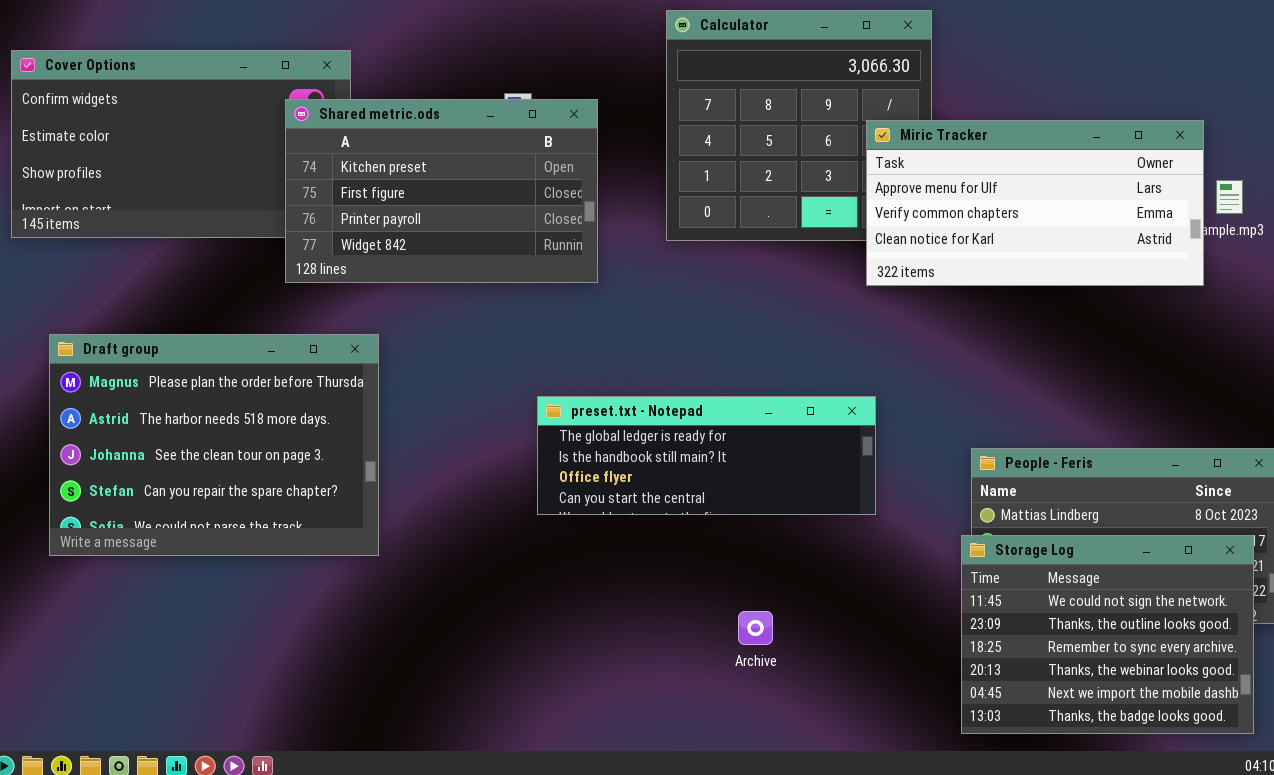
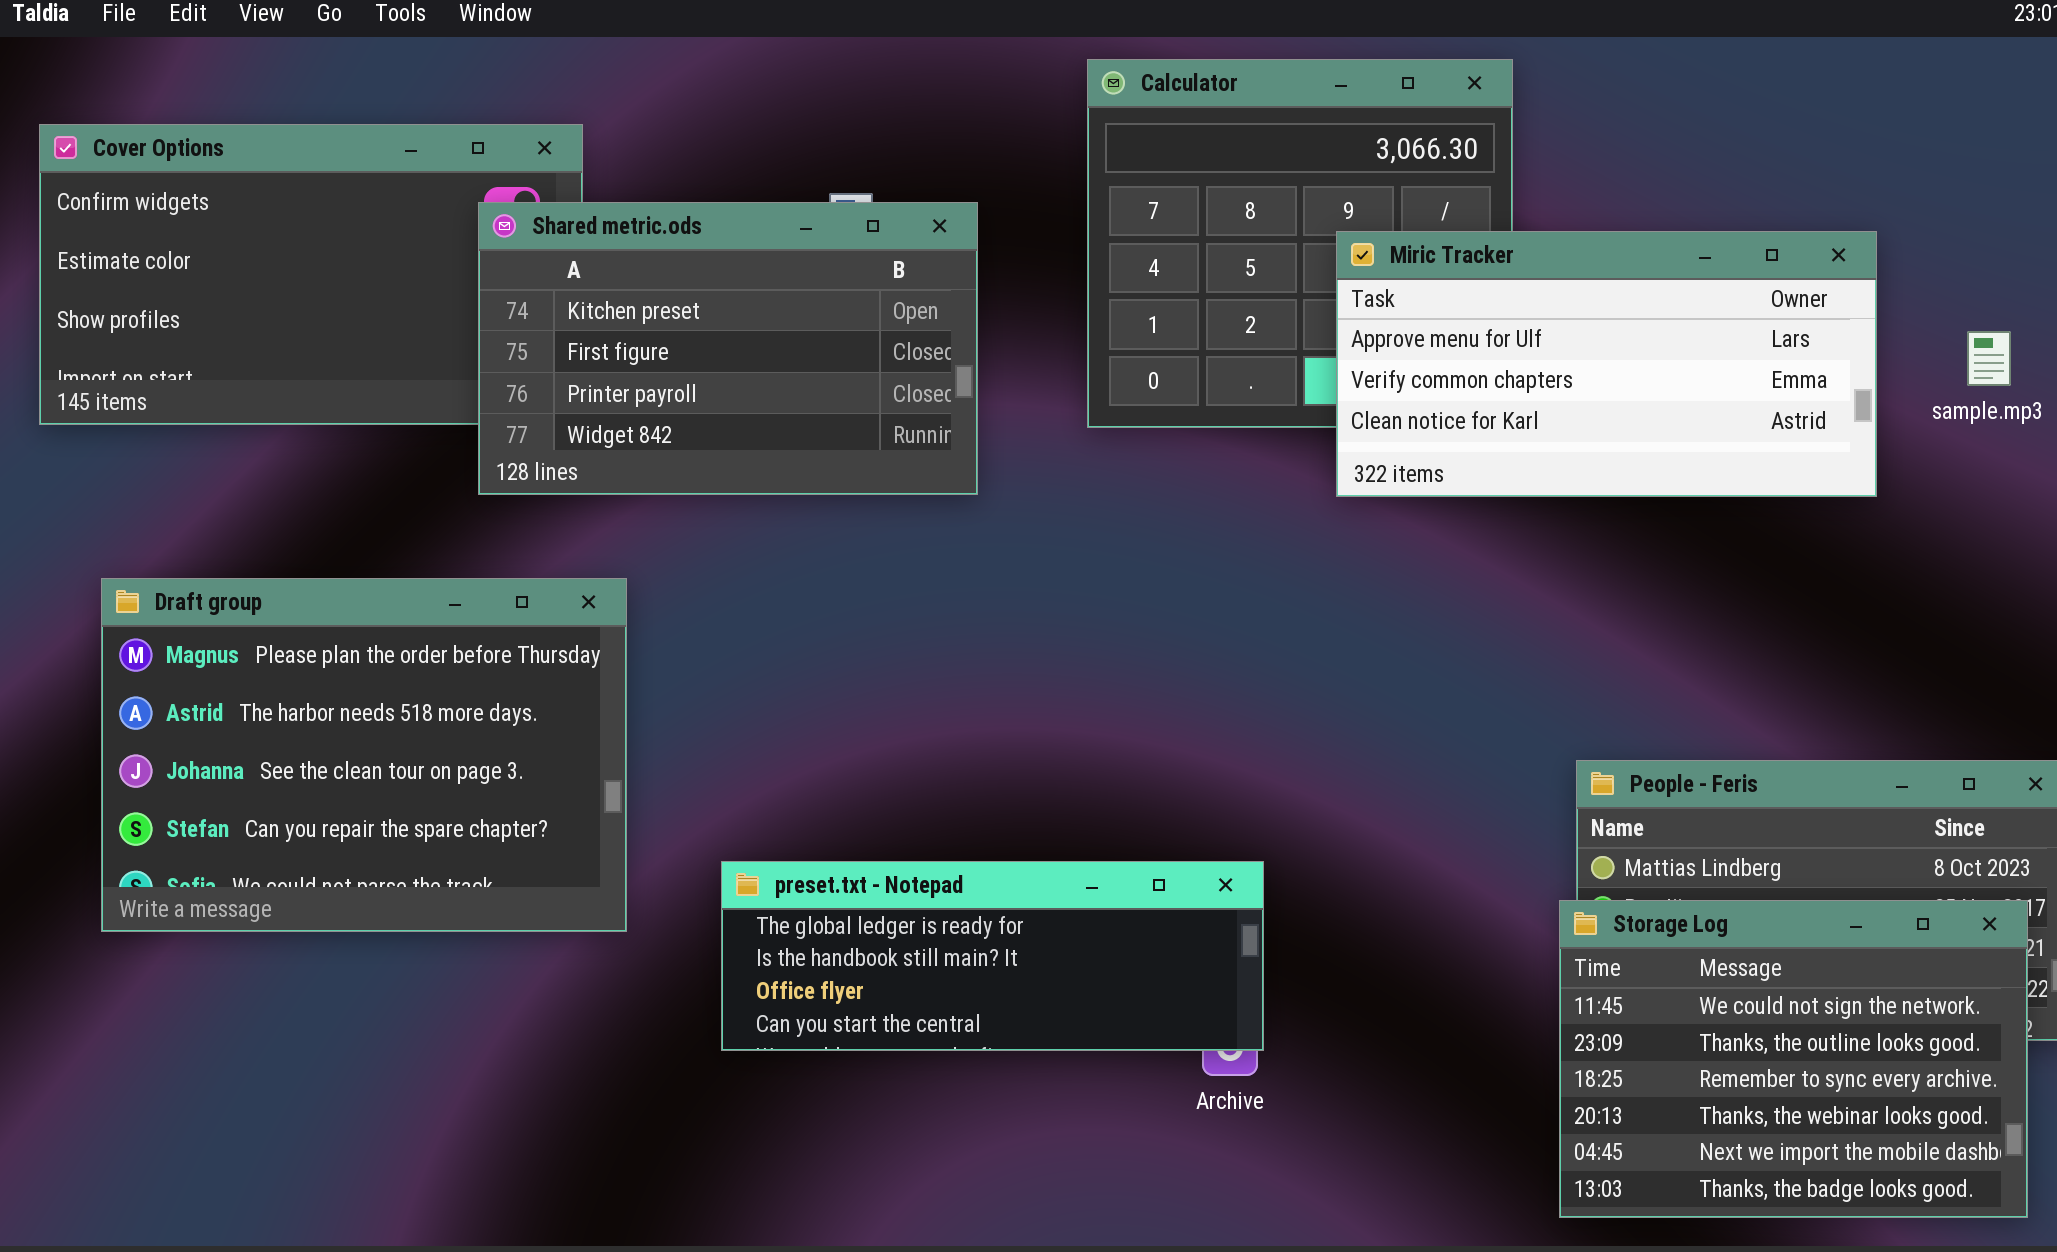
Miric Tracker: [866,120,1204,286] -> [1336,231,1877,497], moved
preset.txt - Notepad: [537,396,876,515] -> [721,861,1264,1051], moved

